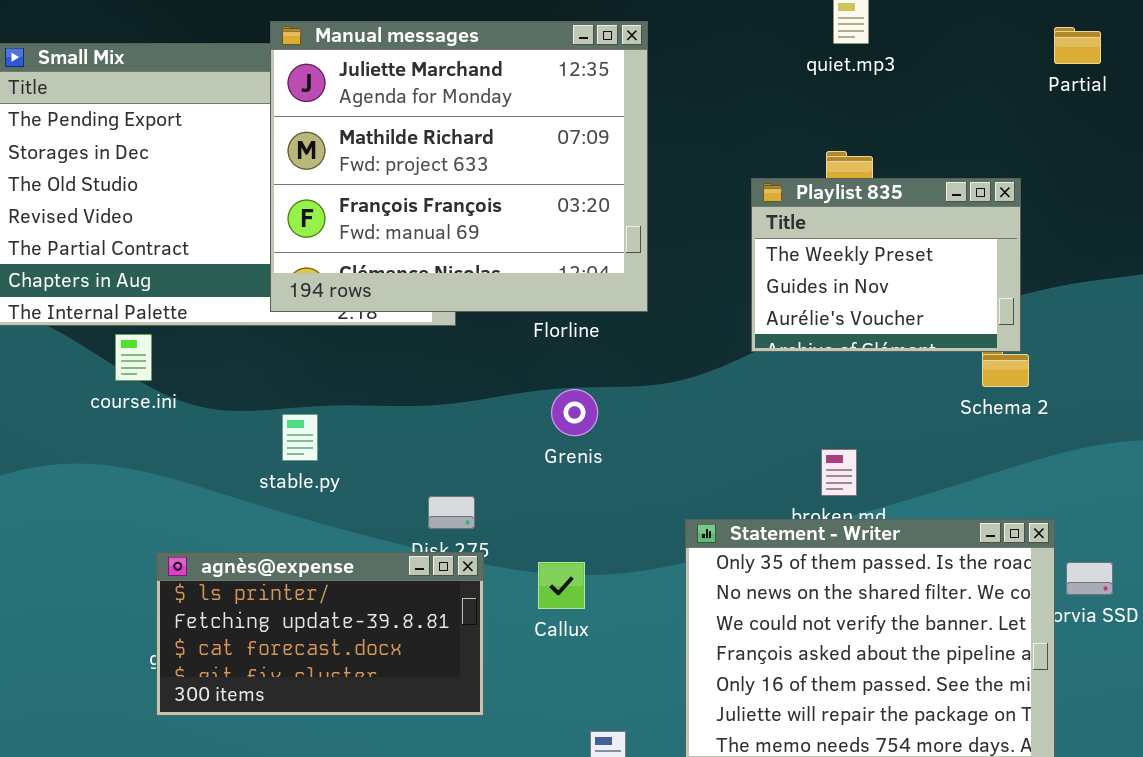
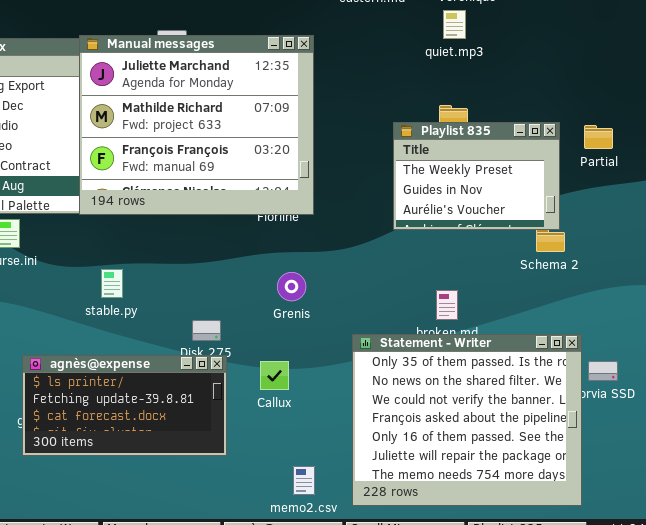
Manual messages: [270,21,648,312] -> [79,35,314,215], moved
Partial: [1054,27,1101,64] -> [584,125,613,149], moved
Grenis: [551,389,598,436] -> [277,272,306,301], moved

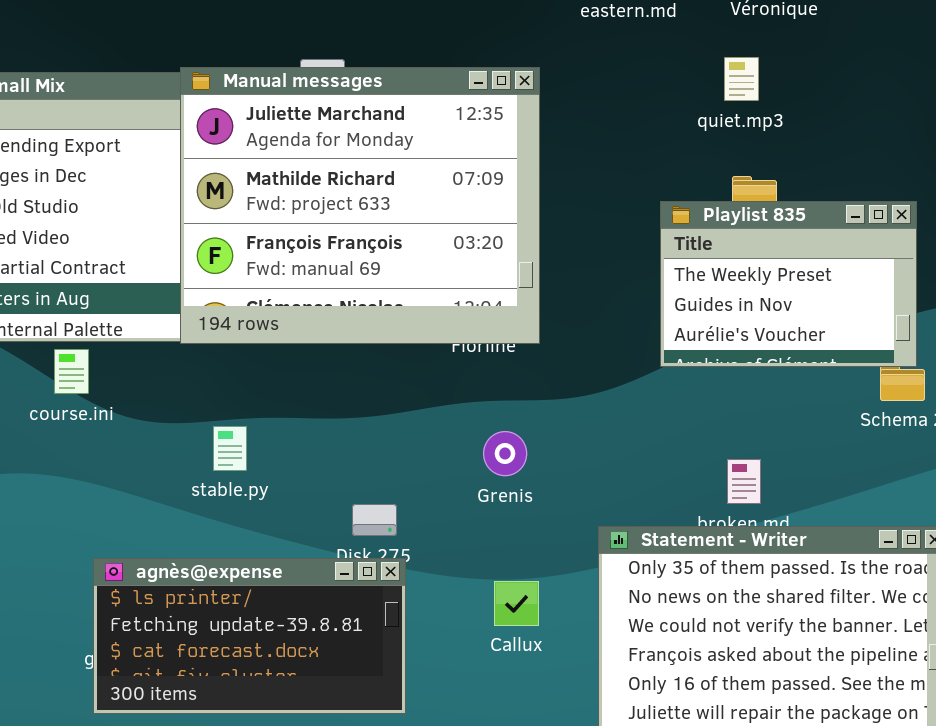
quiet.mp3: [443,10,466,39] -> [724,57,759,101], moved
Callux: [260,361,289,390] -> [494,581,539,626], moved

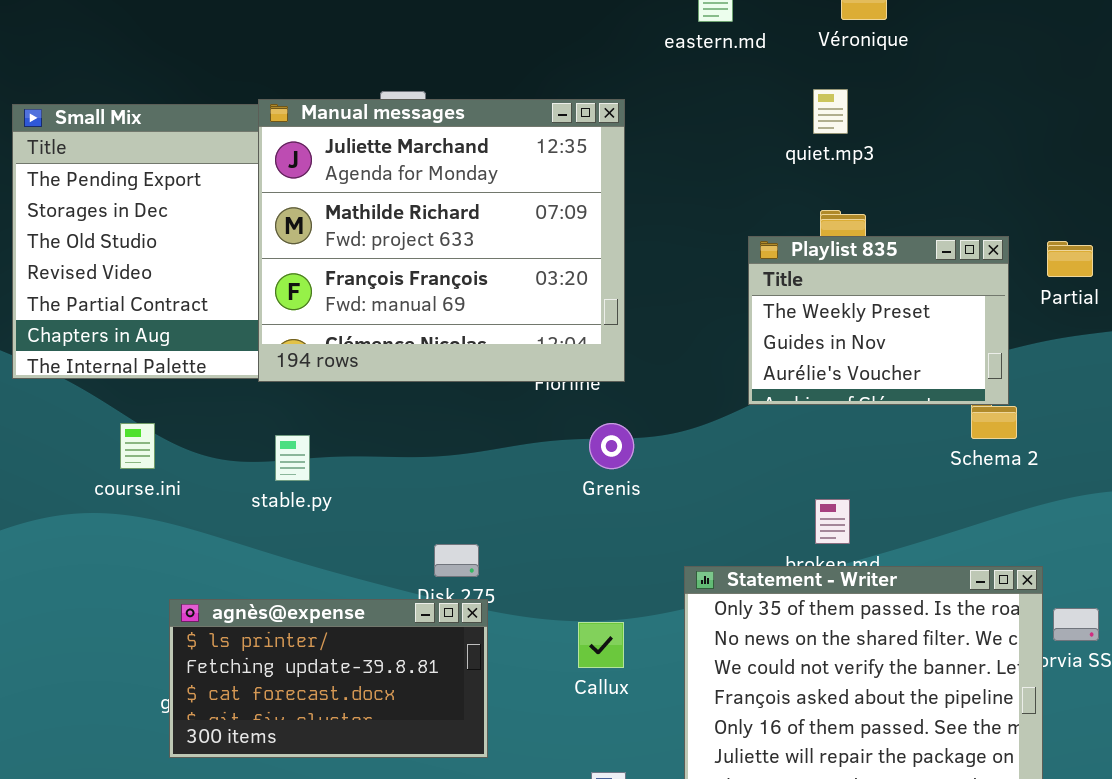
course.ini: [54,349,89,394] -> [120,423,155,469], moved
stable.py: [213,426,247,471] -> [275,435,310,481], moved
Grenis: [483,431,527,476] -> [589,423,634,469], moved

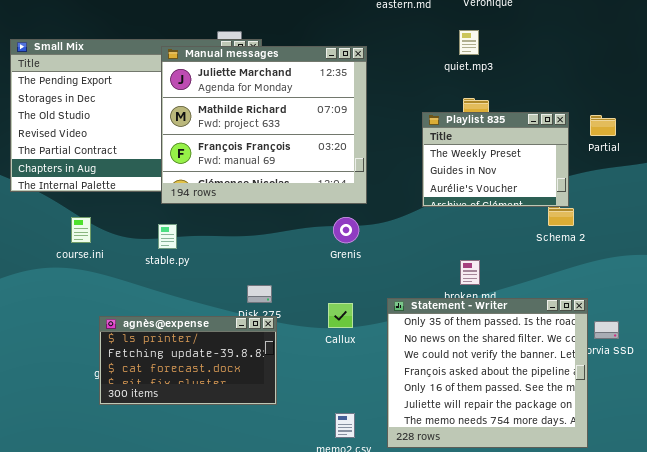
Manual messages: [258,99,625,382] -> [161,46,367,204], moved
Callux: [578,622,624,668] -> [328,303,353,328], moved

